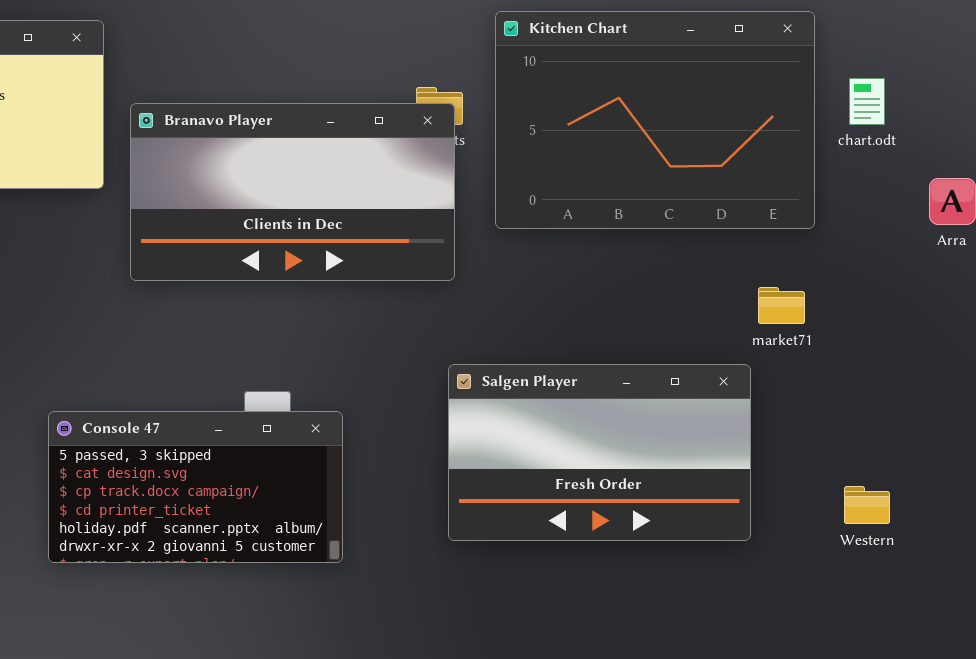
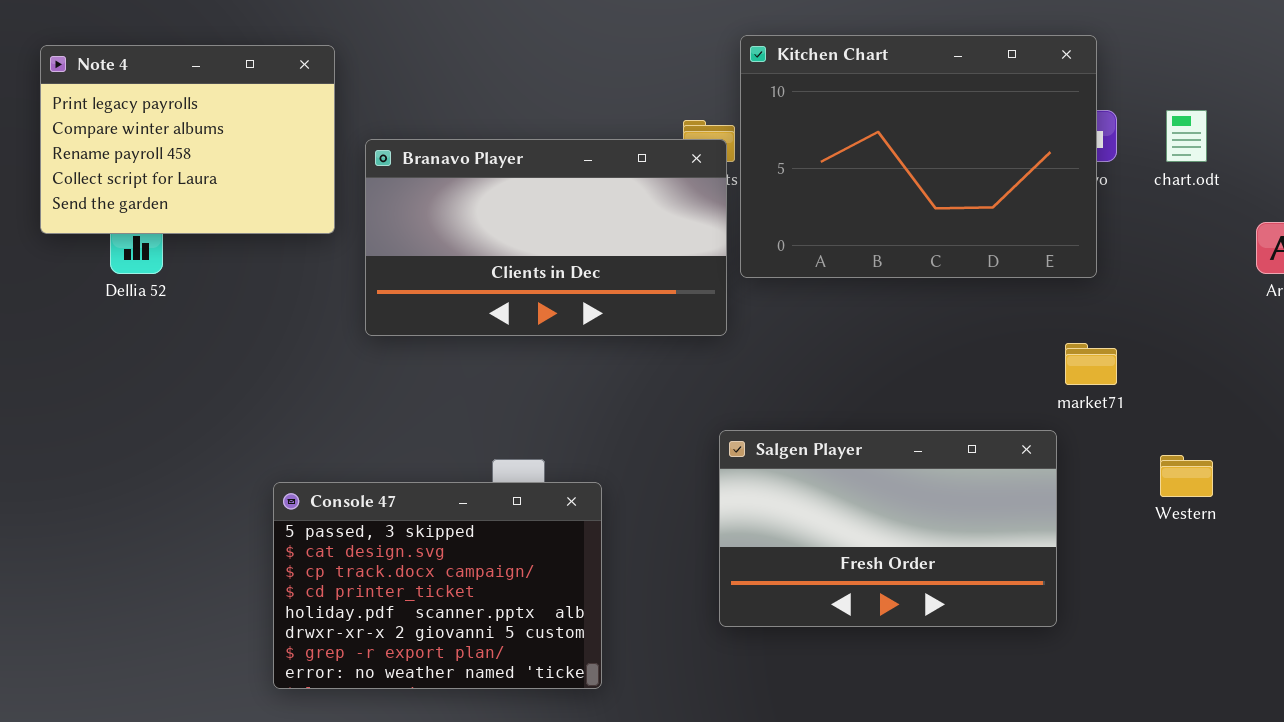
Kitchen Chart: [495,11,815,229] -> [740,35,1097,278], moved
Console 47: [48,411,343,563] -> [273,482,602,689], resized
Western: [844,486,890,524] -> [1160,455,1213,497], moved

